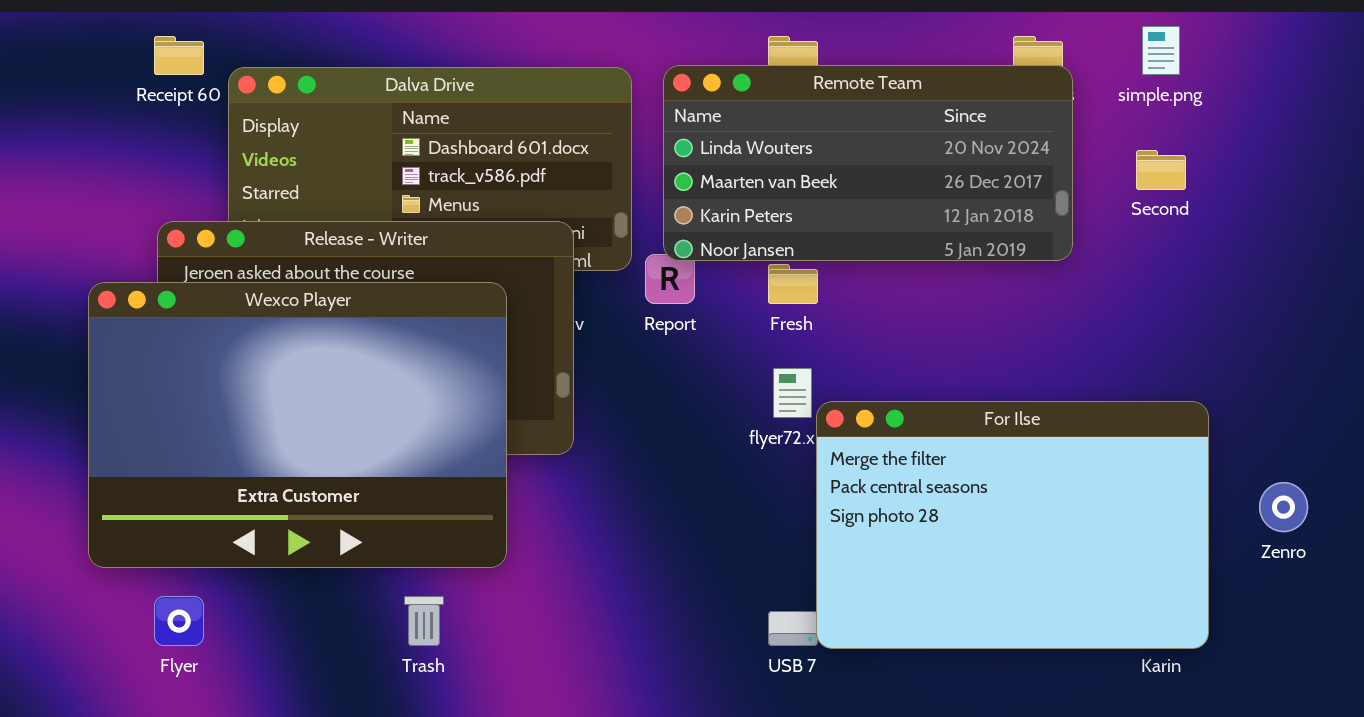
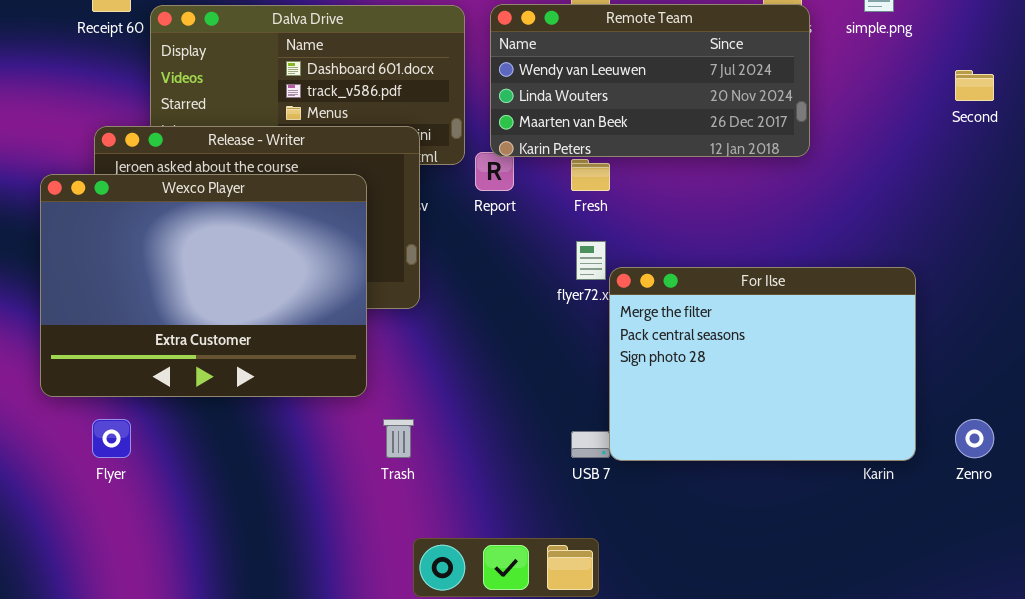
Remote Team: [663,65,1073,261] -> [490,4,810,157], scrolled up 1 row
Second: [1136,150,1186,190] -> [955,70,994,101], moved
Zenro: [1259,482,1308,532] -> [955,419,994,458], moved
Trash: [404,596,444,646] -> [383,419,414,458], moved

